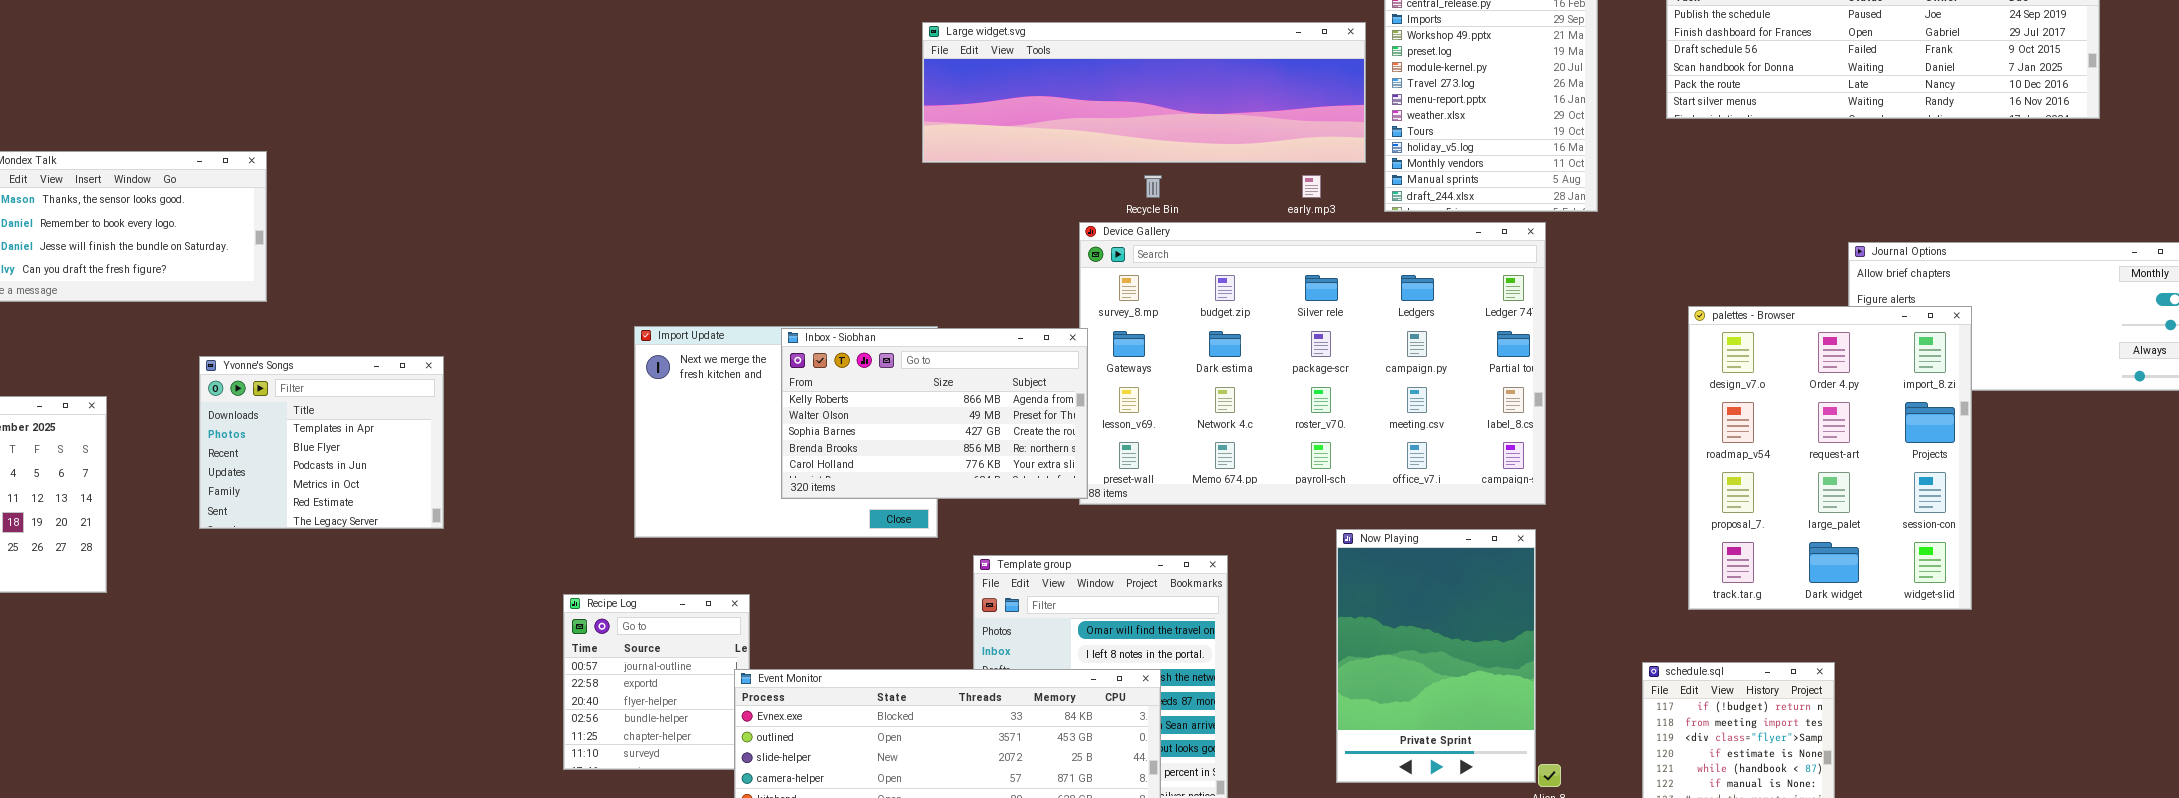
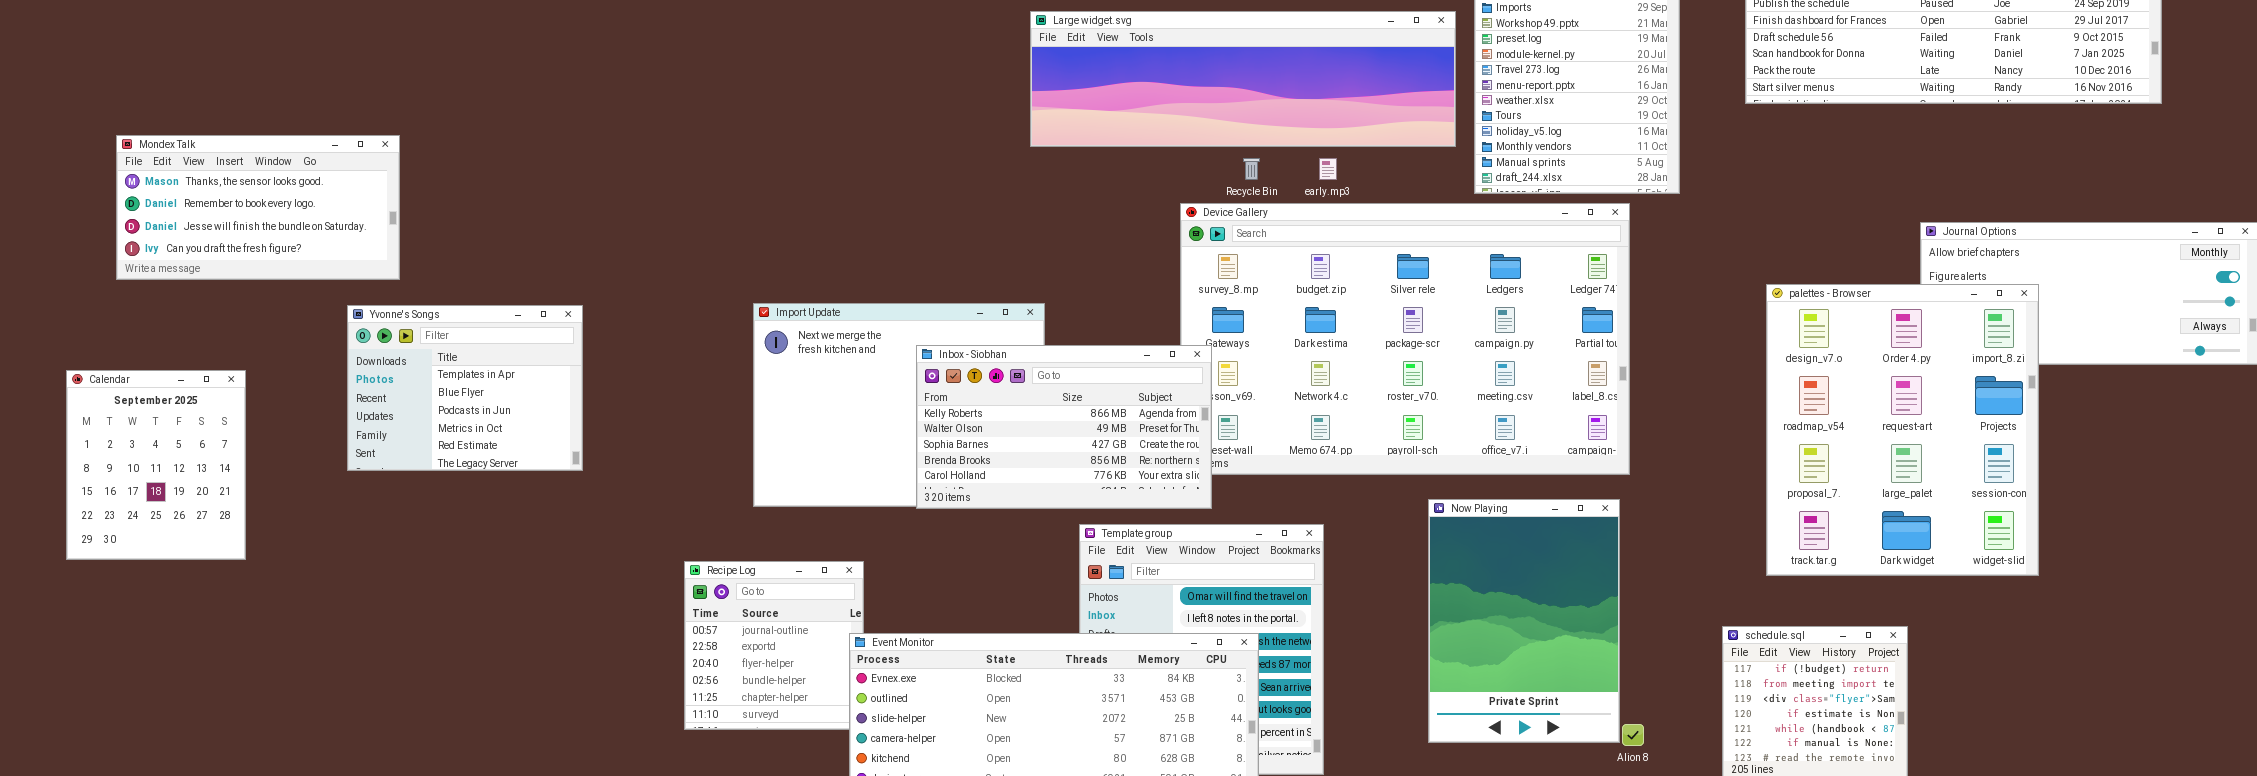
early.mp3: [1302,175,1321,198] -> [1319,158,1337,180], moved
Inbox - Siobhan: [781,328,1088,499] -> [916,345,1212,509], moved
Yvonne's Songs: [199,356,444,529] -> [347,305,583,471], moved

